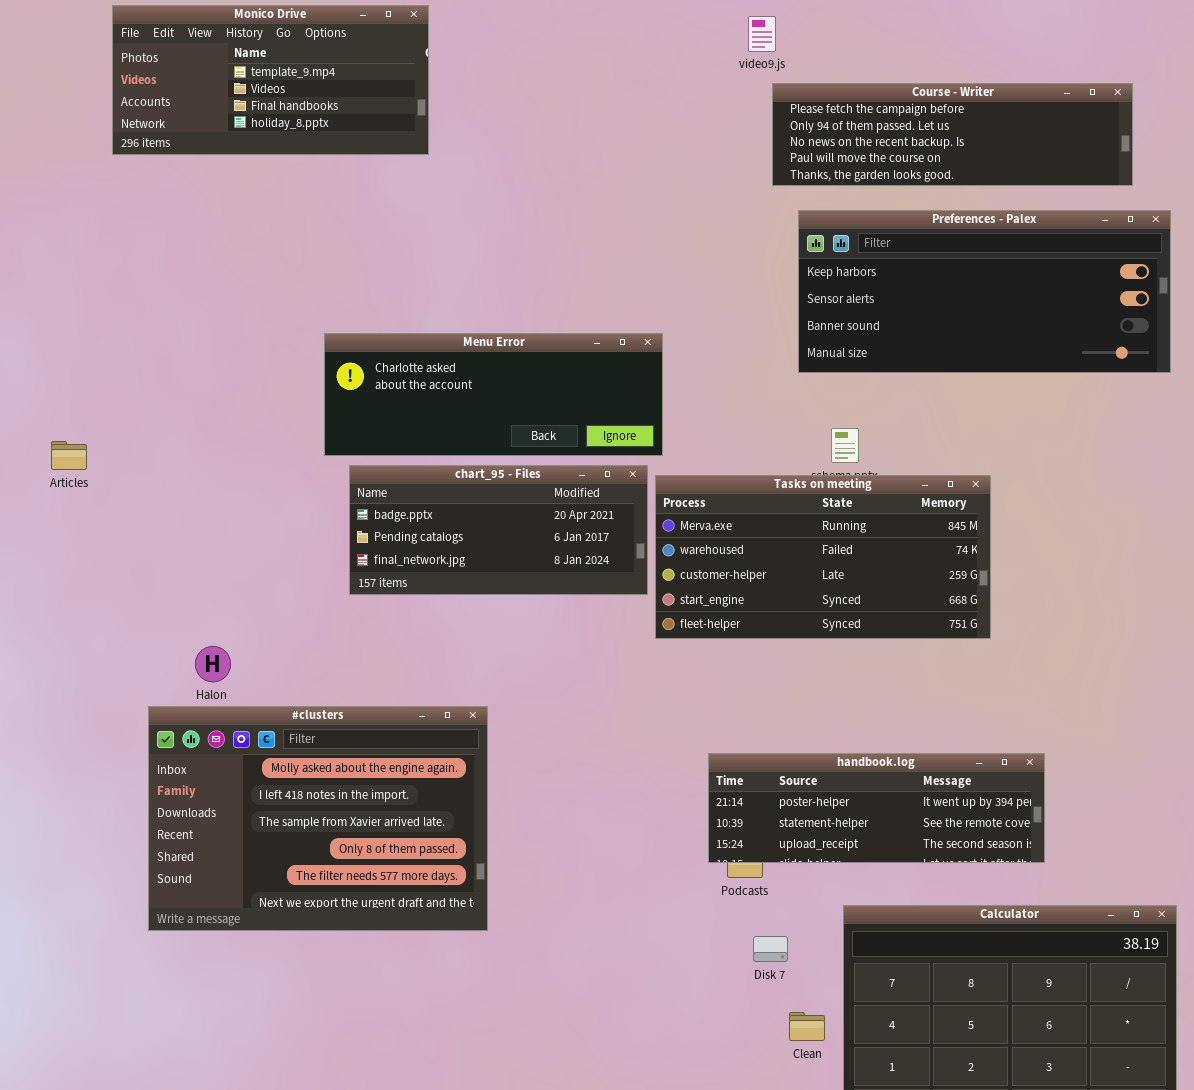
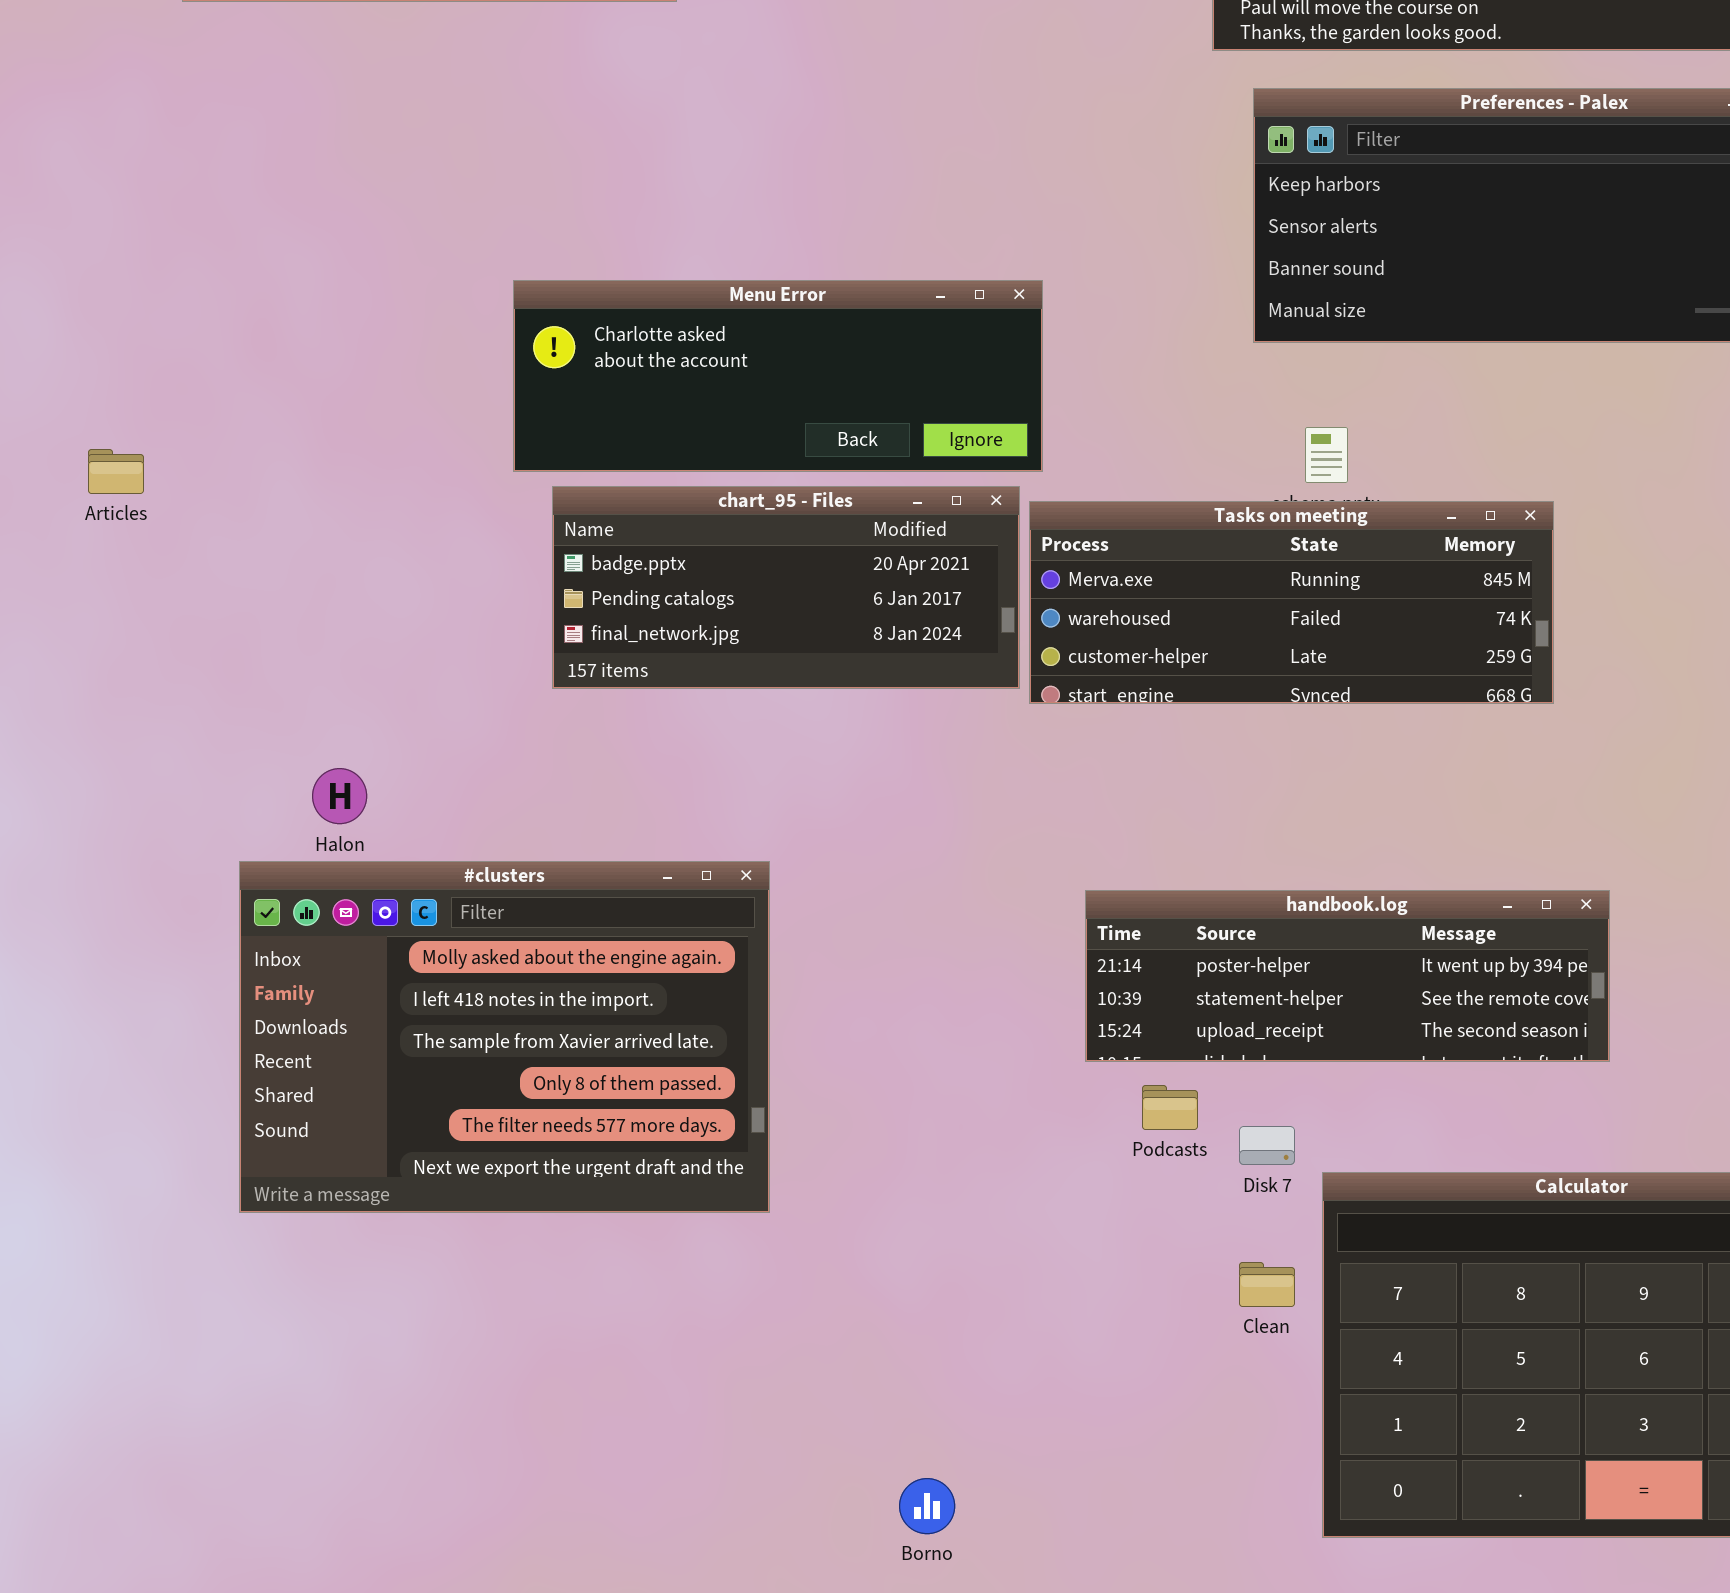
Tasks on meeting: [655,475,991,639] -> [1029,501,1554,704], resized
handbook.log: [708,753,1045,863] -> [1085,890,1610,1062], moved
Disk 7: [753,936,788,962] -> [1239,1126,1295,1165], moved
Clean: [789,1012,825,1041] -> [1239,1262,1295,1307], moved

